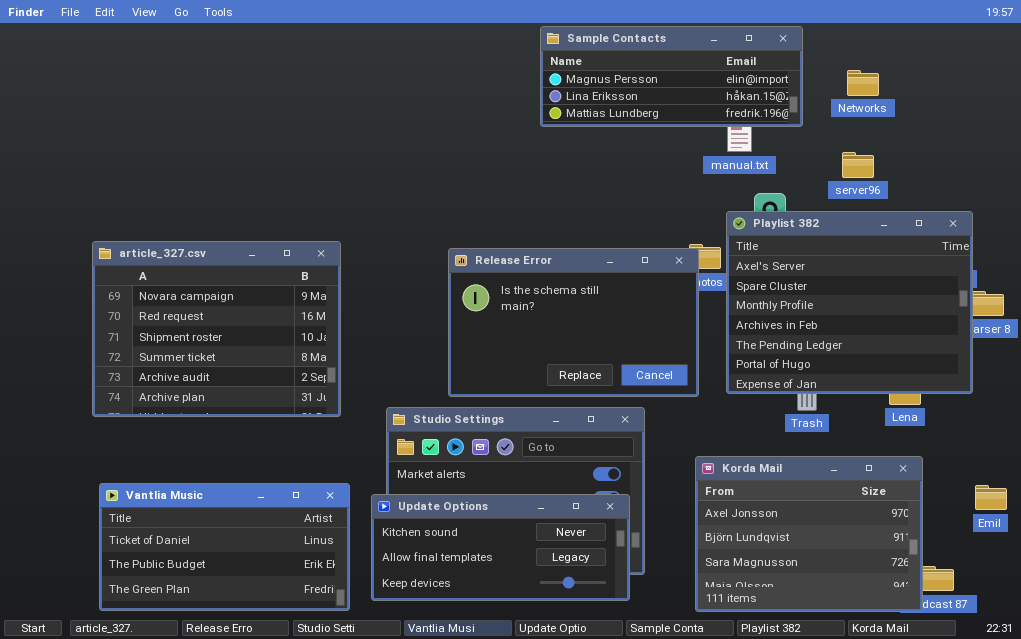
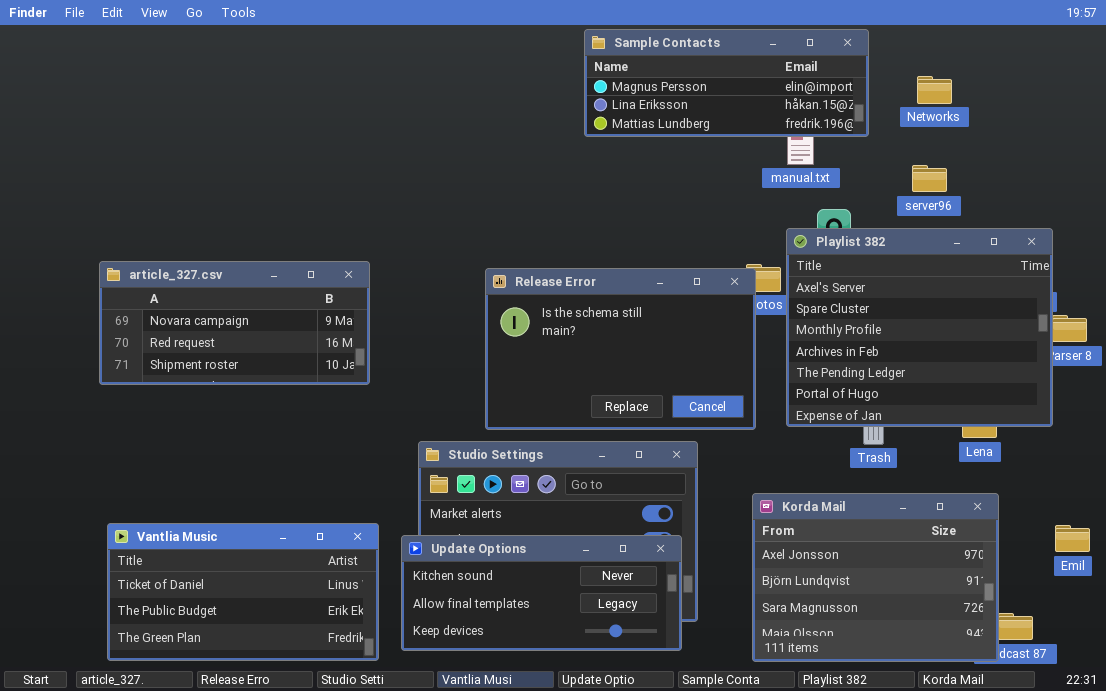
article_327.csv: [92,241,341,417] -> [99,261,370,385], resized

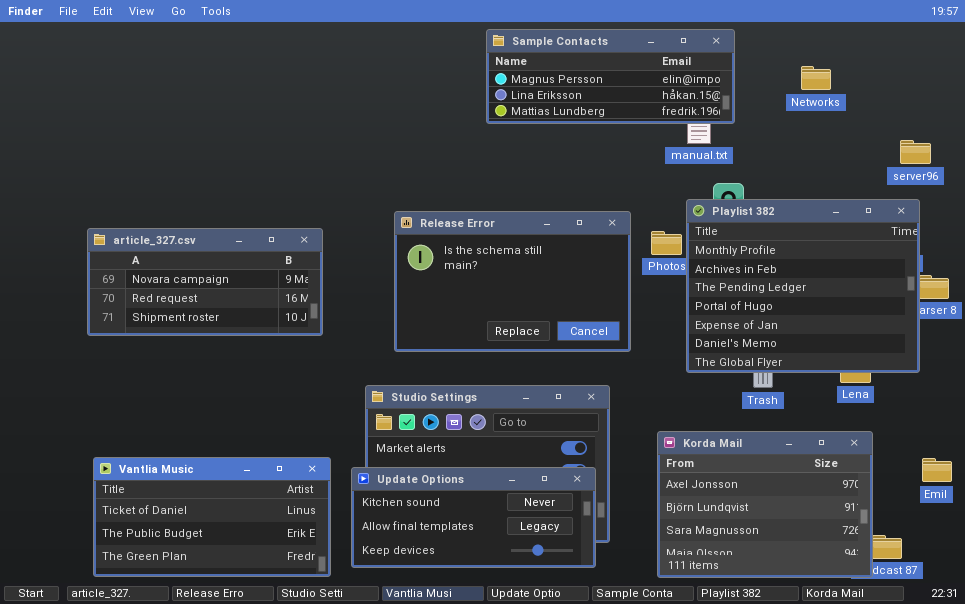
Sample Contacts: [584,29,869,137] -> [486,29,735,124], moved
server96: [912,165,947,192] -> [900,140,931,164], moved
Playlist 382: [786,228,1053,427] -> [686,199,920,373], scrolled down 2 rows
Release Error: [485,268,756,430] -> [394,211,631,352], moved

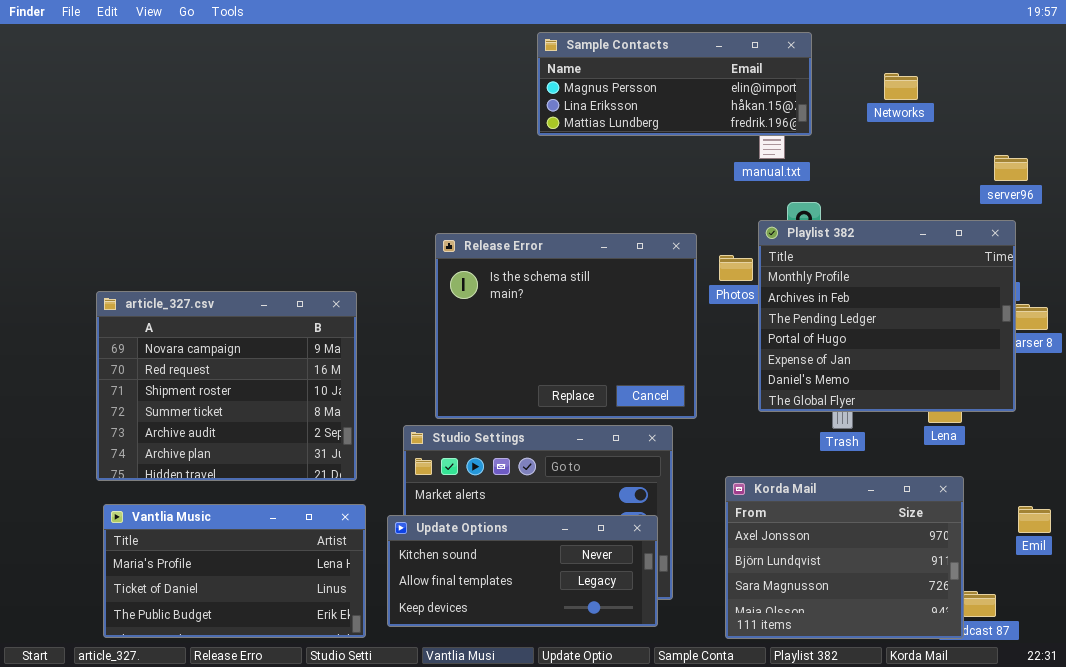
Release Error: [394,211,631,352] -> [435,233,697,419], resized
article_327.csv: [87,228,323,336] -> [96,291,357,481], moved, resized
Vantlia Music: [93,457,331,577] -> [103,504,366,638], scrolled up 1 row

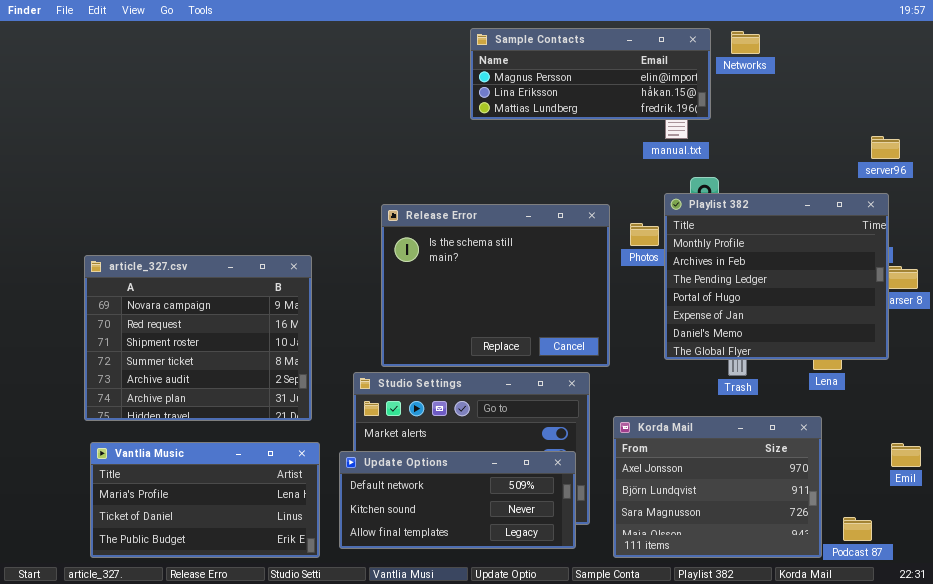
Networks: [884,73,918,100] -> [731,31,760,54], moved
Korda Mail: [725,476,964,639] -> [613,416,822,558], moved
Update Options: [387,515,658,627] -> [339,451,576,549], scrolled up 1 row

